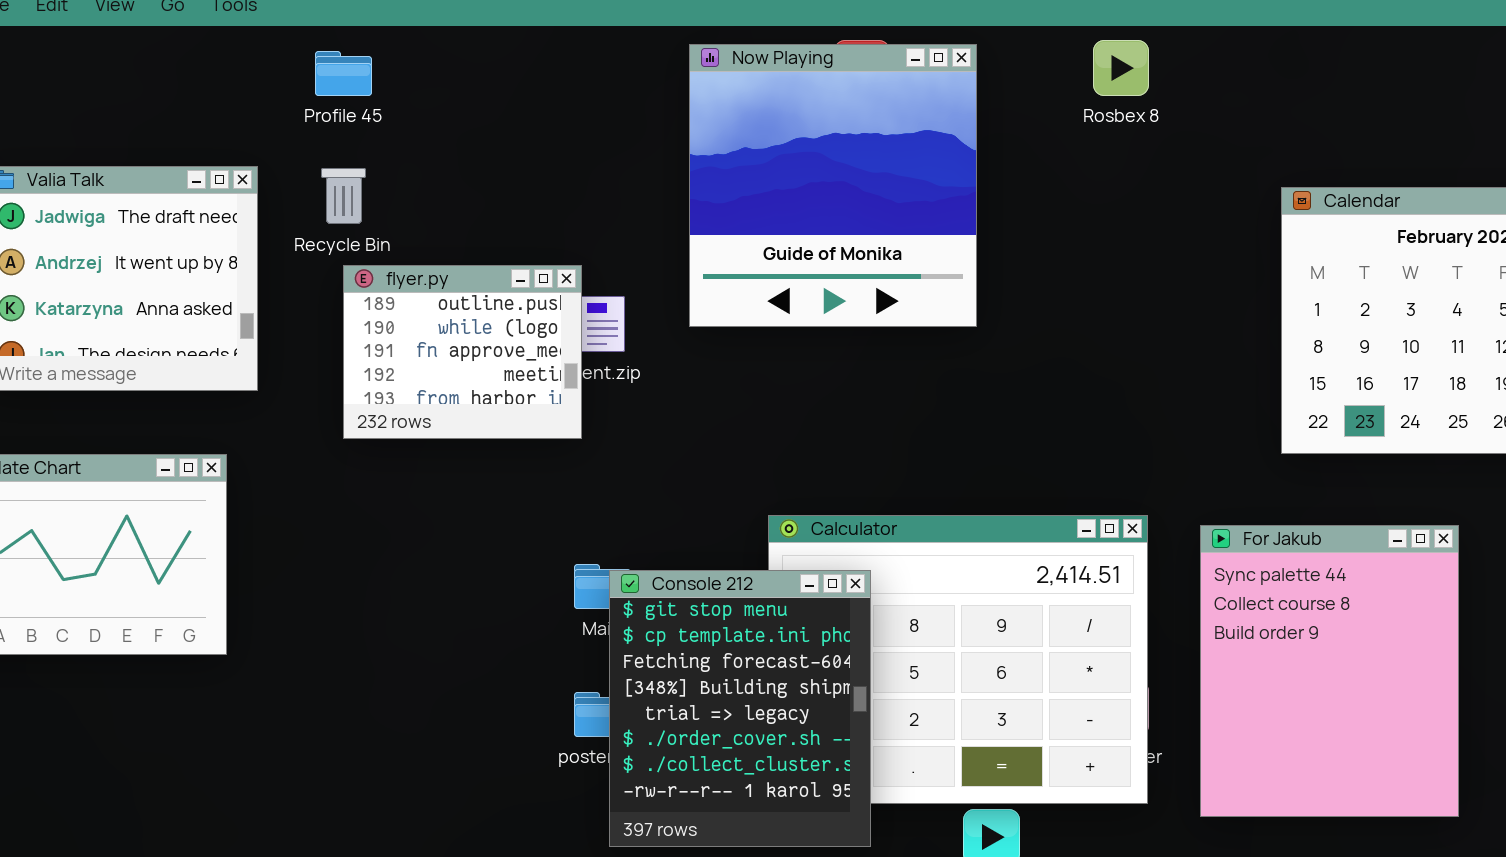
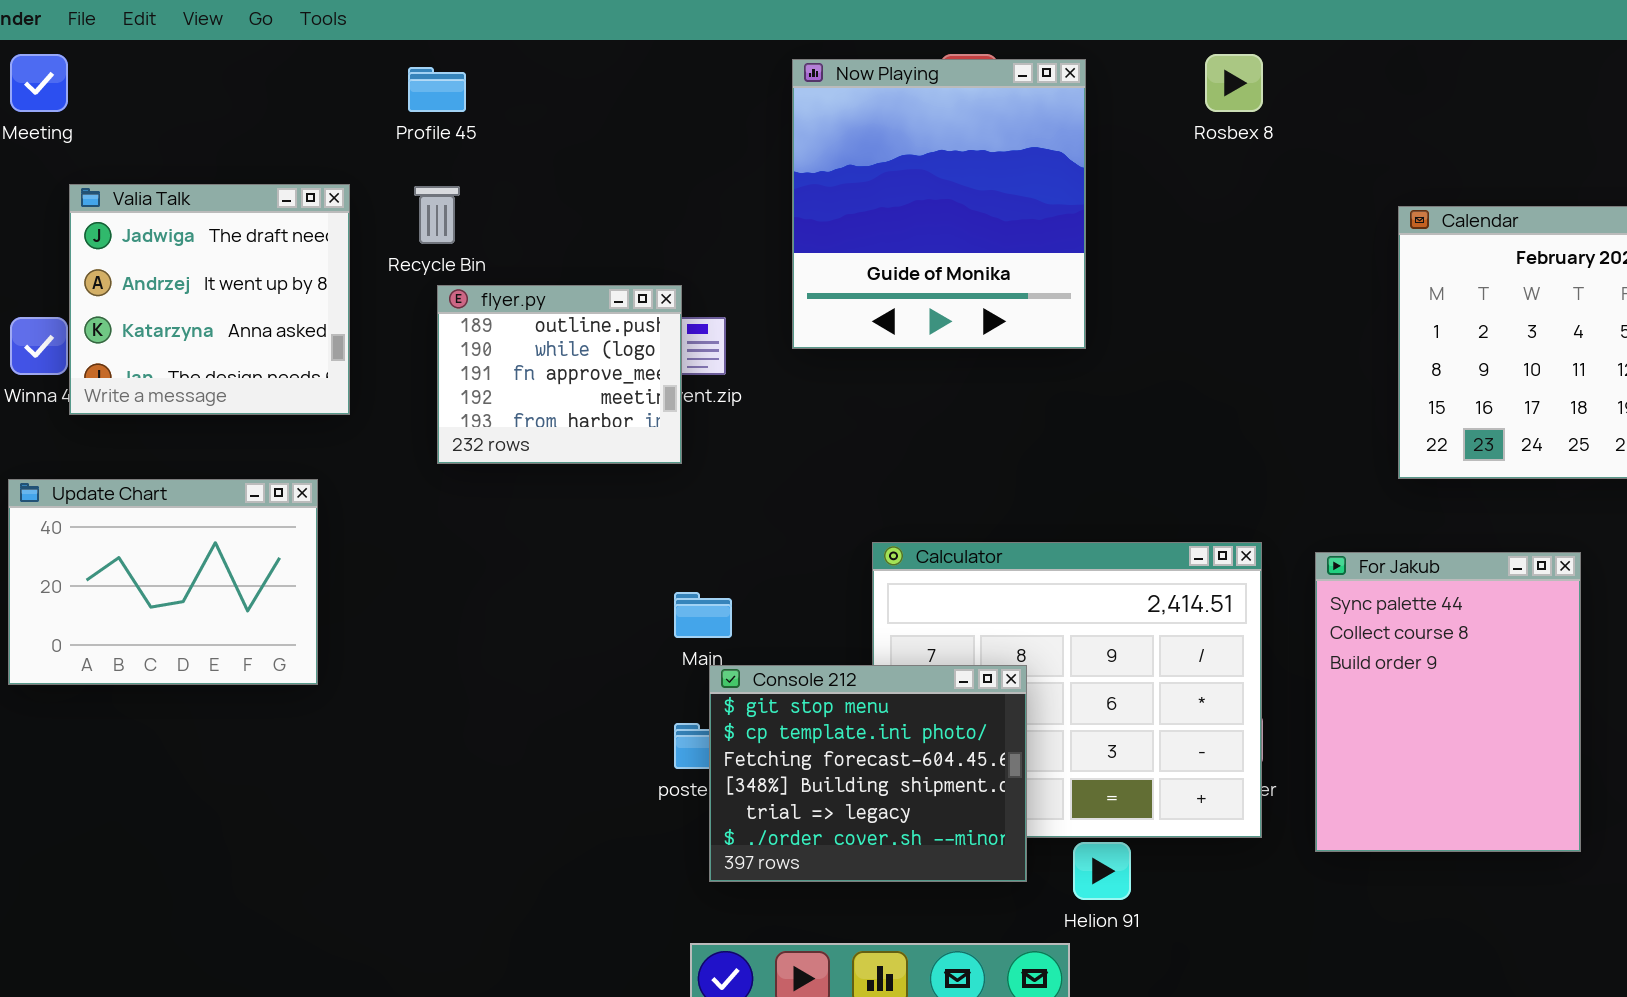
Console 212: [609,570,871,847] -> [709,665,1027,882], resized

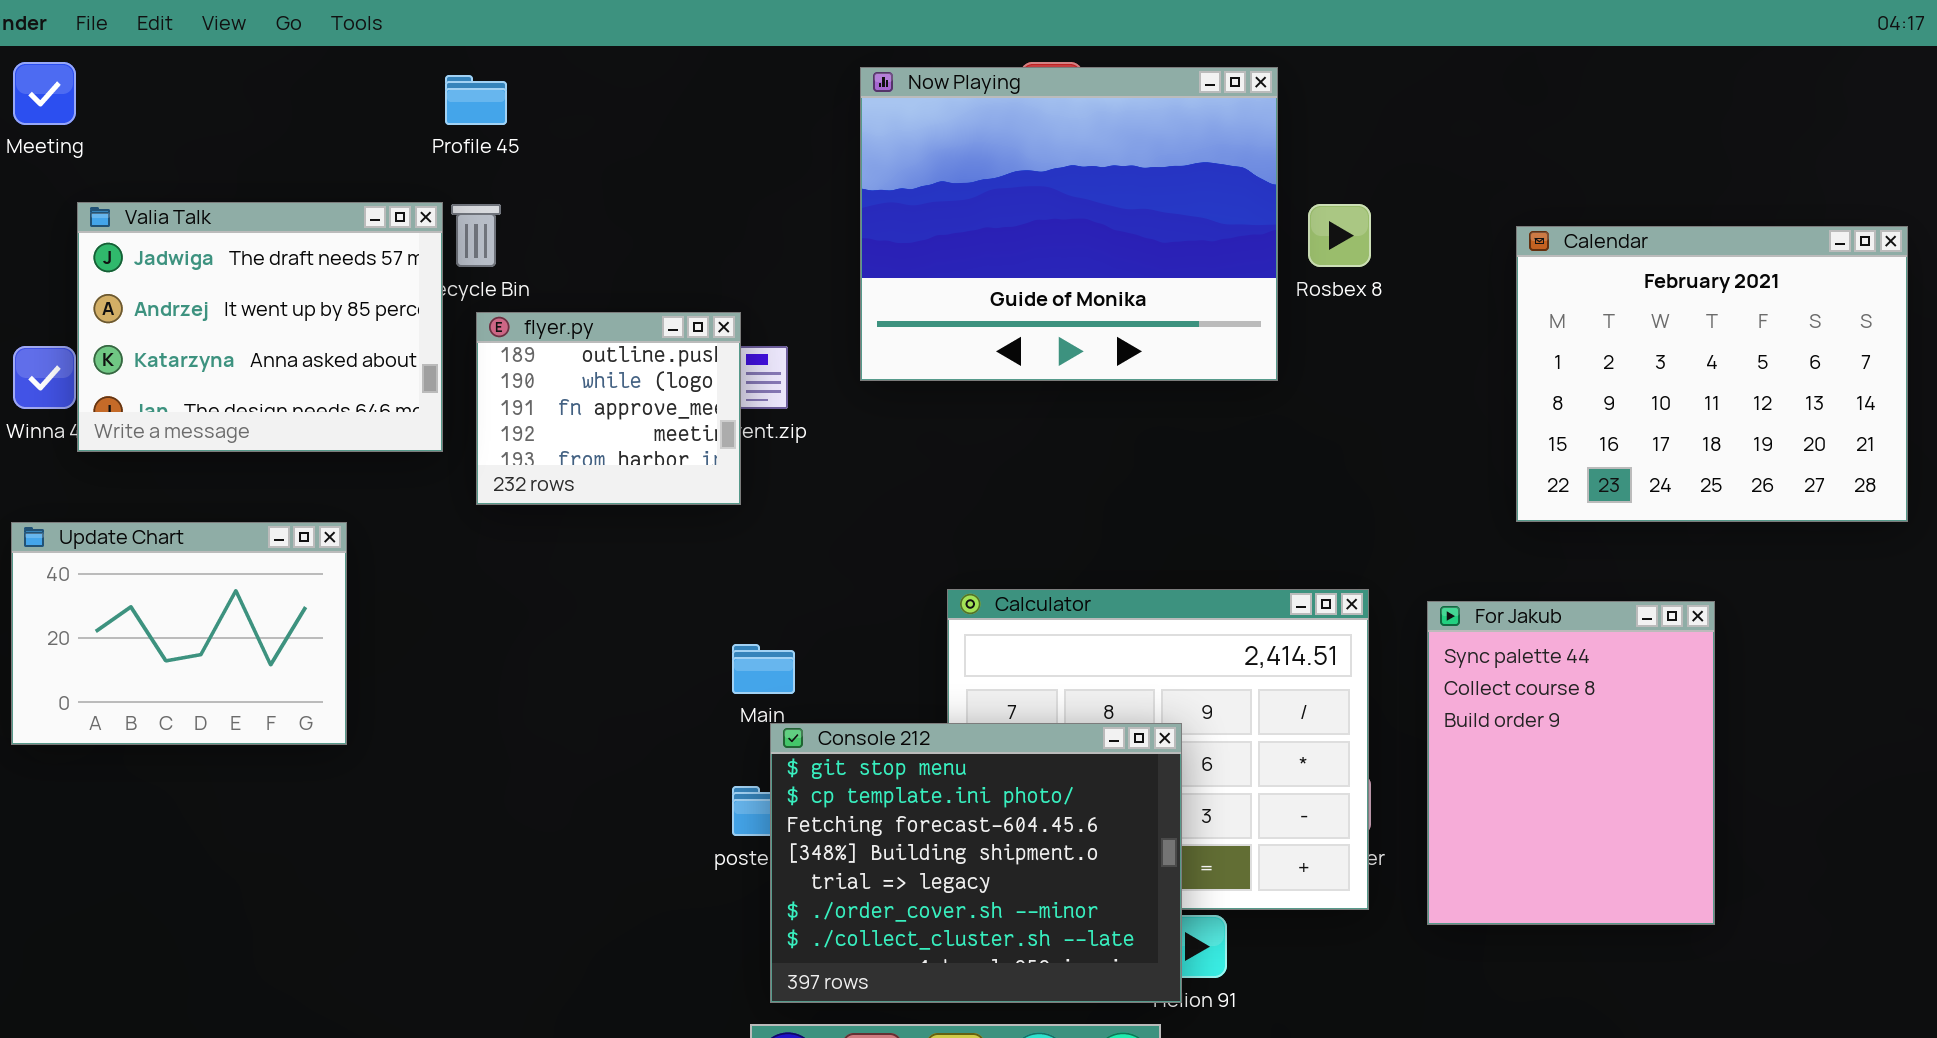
Rosbex 8: [1205,54,1263,112] -> [1308,204,1371,267], moved
Now Playing: [792,59,1086,349] -> [860,67,1278,381], resized
Valia Talk: [69,184,350,415] -> [77,202,443,452], resized
Console 212: [709,665,1027,882] -> [770,723,1182,1003], resized

